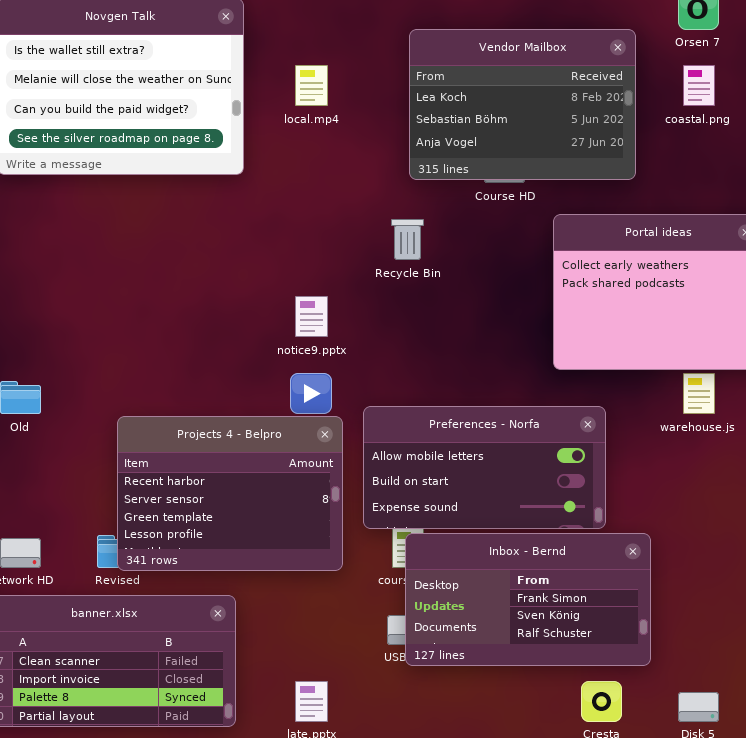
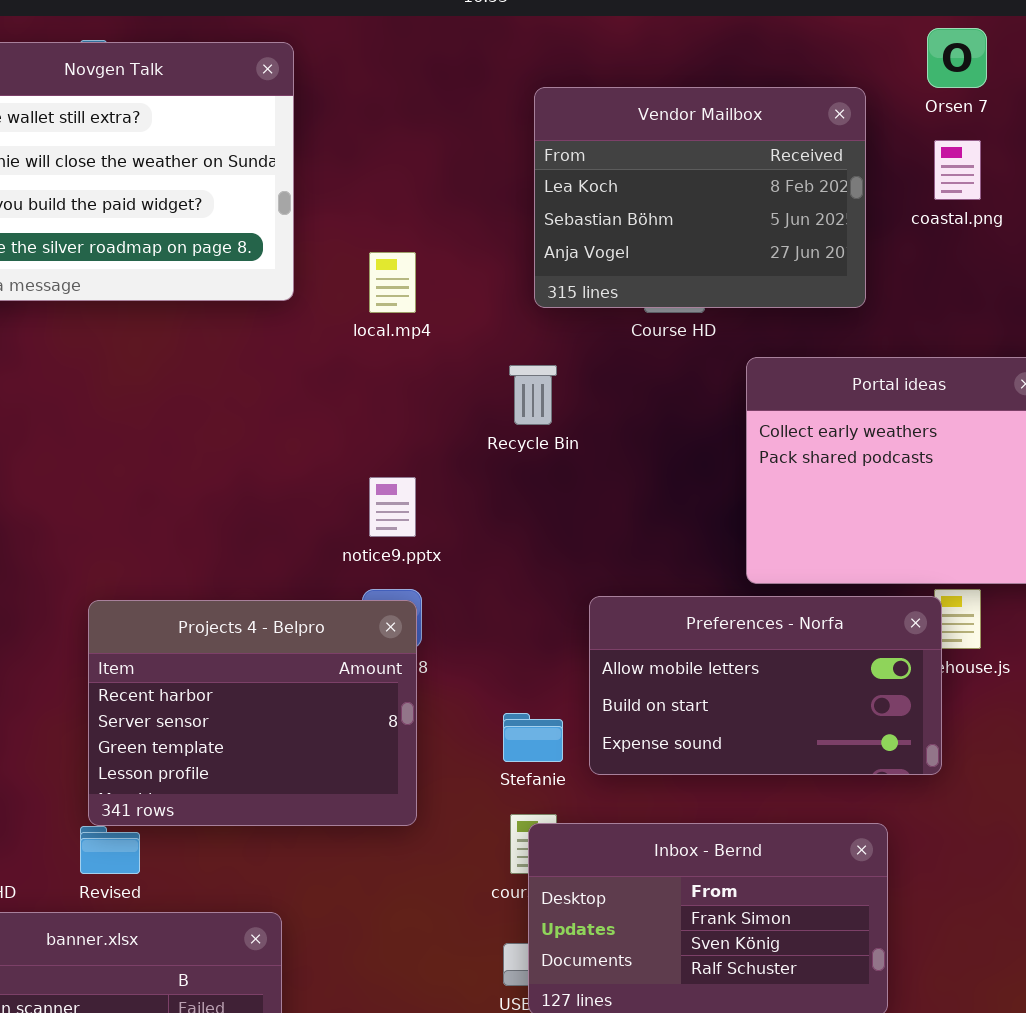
local.mp4: [295,65,328,106] -> [369,252,416,313], moved
Preferences - Norfa: [363,406,606,529] -> [589,596,942,775], moved
Projects 4 - Belpro: [117,416,343,571] -> [88,600,417,826], moved

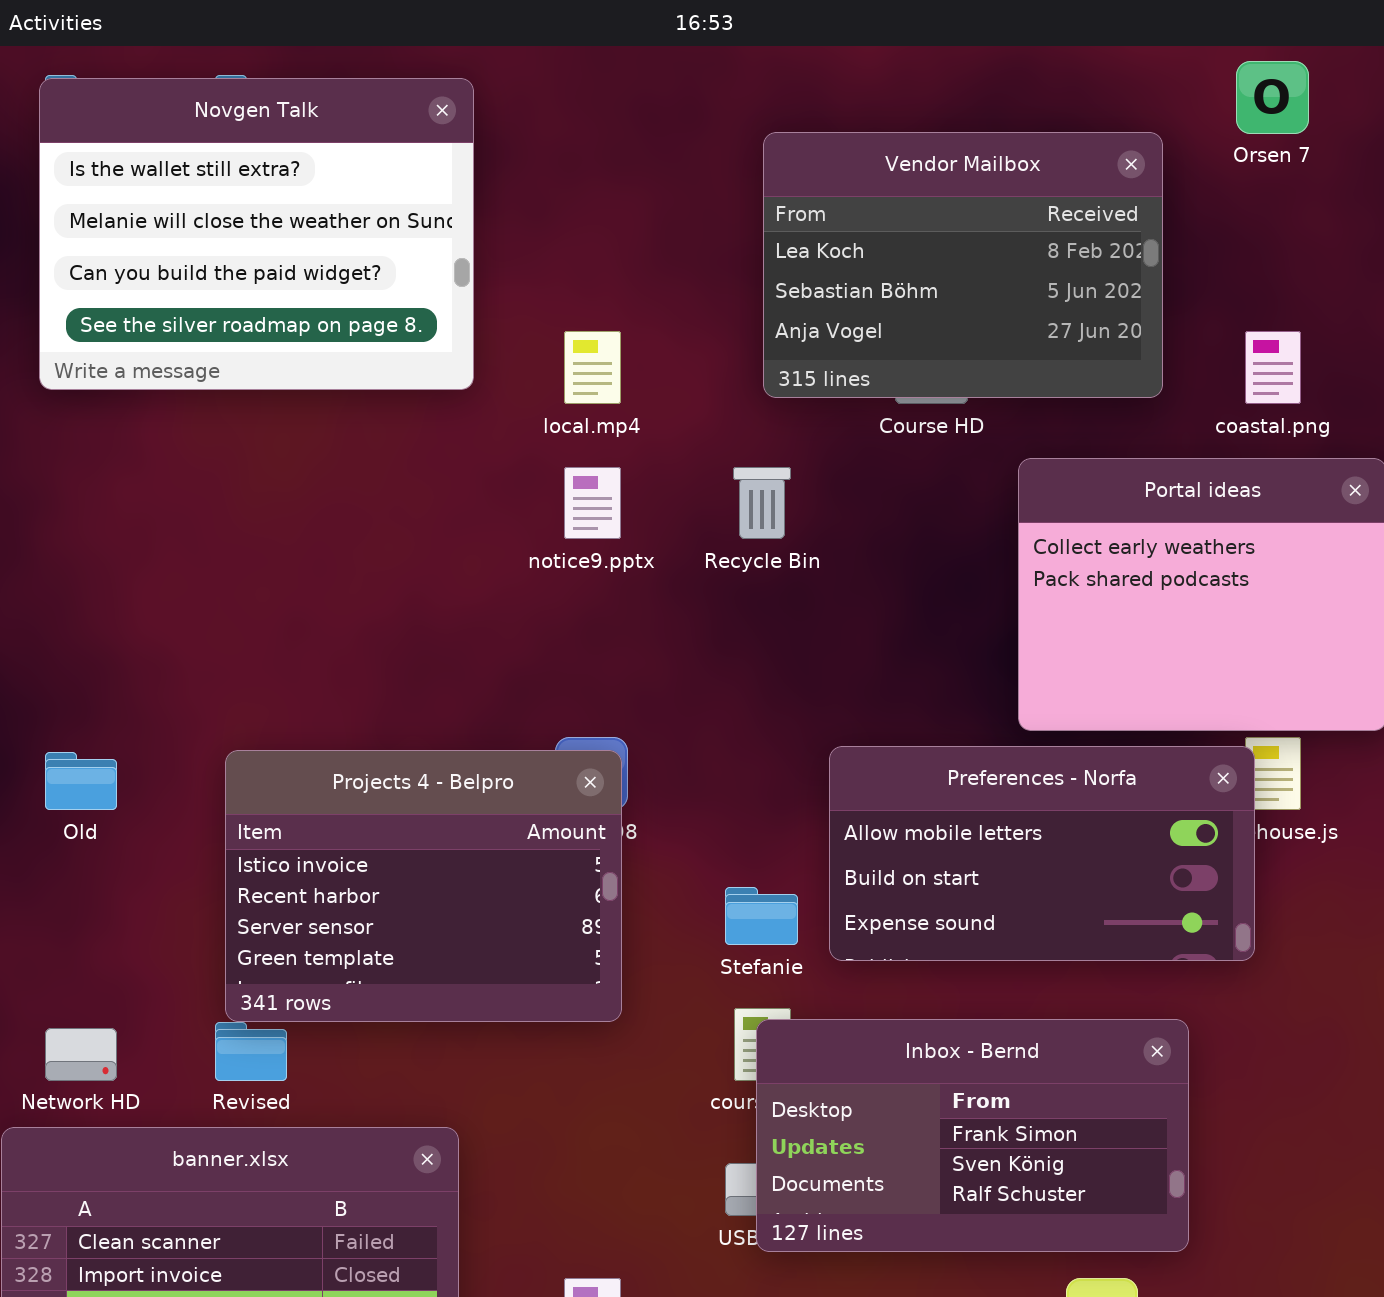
coastal.png: [934,140,981,200] -> [1245,331,1301,404], moved
notice9.pptx: [369,477,416,537] -> [564,467,621,539], moved
Projects 4 - Belpro: [88,600,417,826] -> [225,750,622,1022], scrolled up 1 row

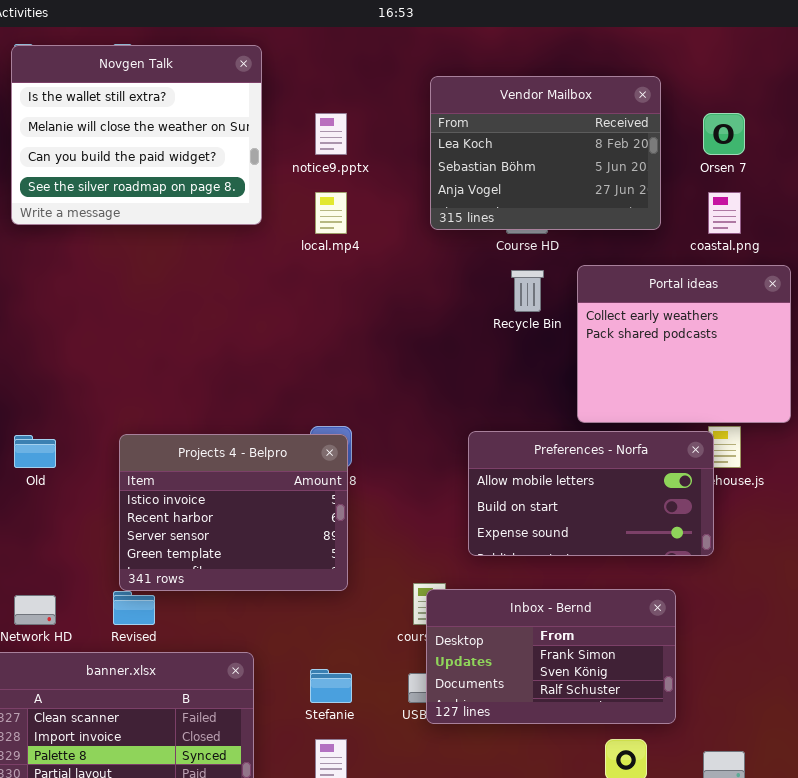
Orsen 7: [1236,61,1309,134] -> [703,113,745,155], moved
notice9.pptx: [564,467,621,539] -> [315,113,347,155], moved
Recycle Bin: [733,467,791,539] -> [511,270,544,312], moved
Stefanie: [725,887,798,945] -> [310,669,352,703], moved

